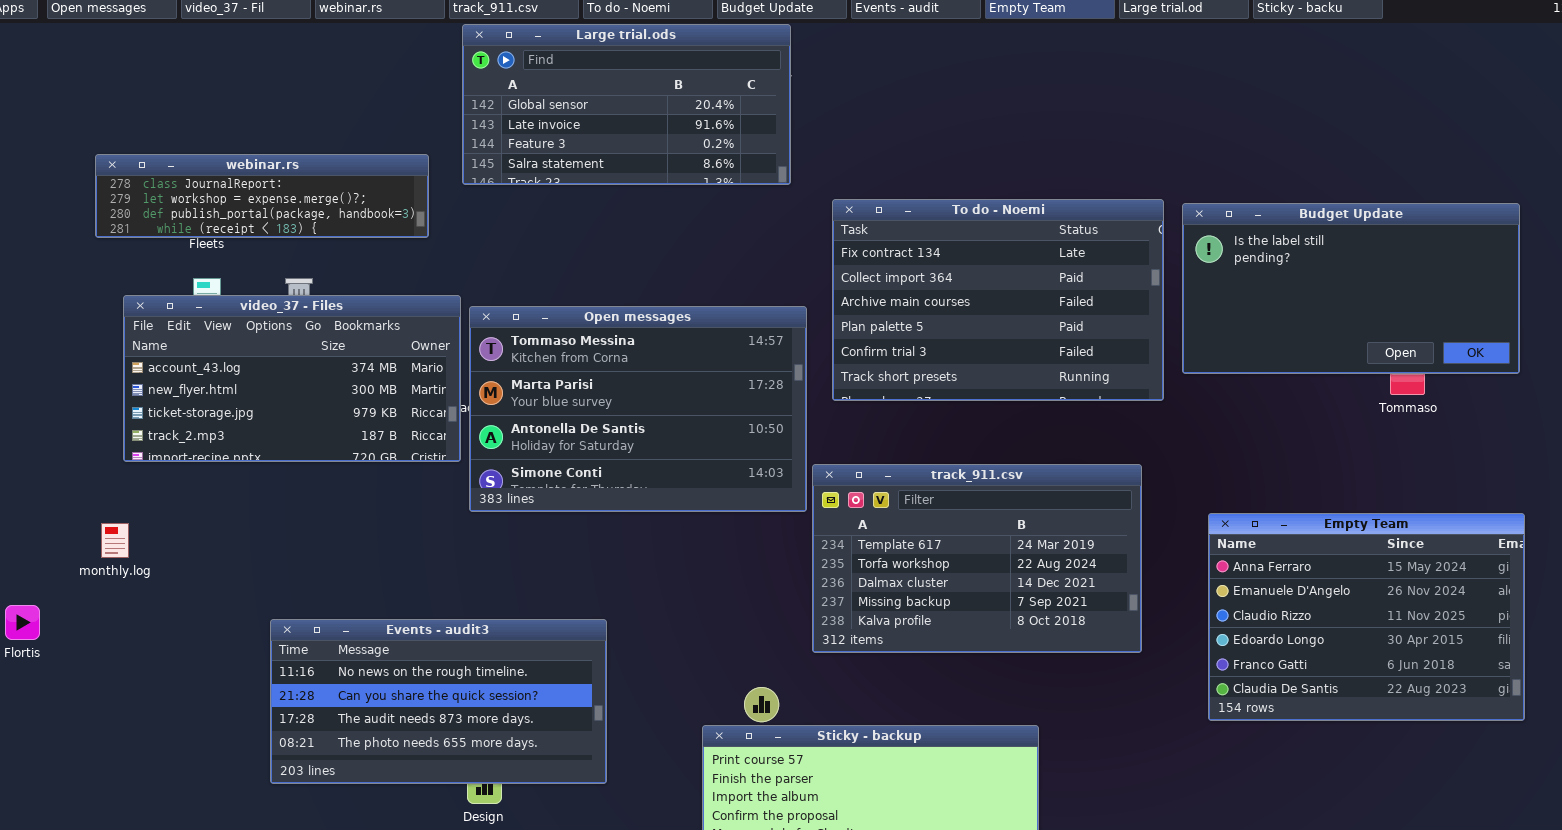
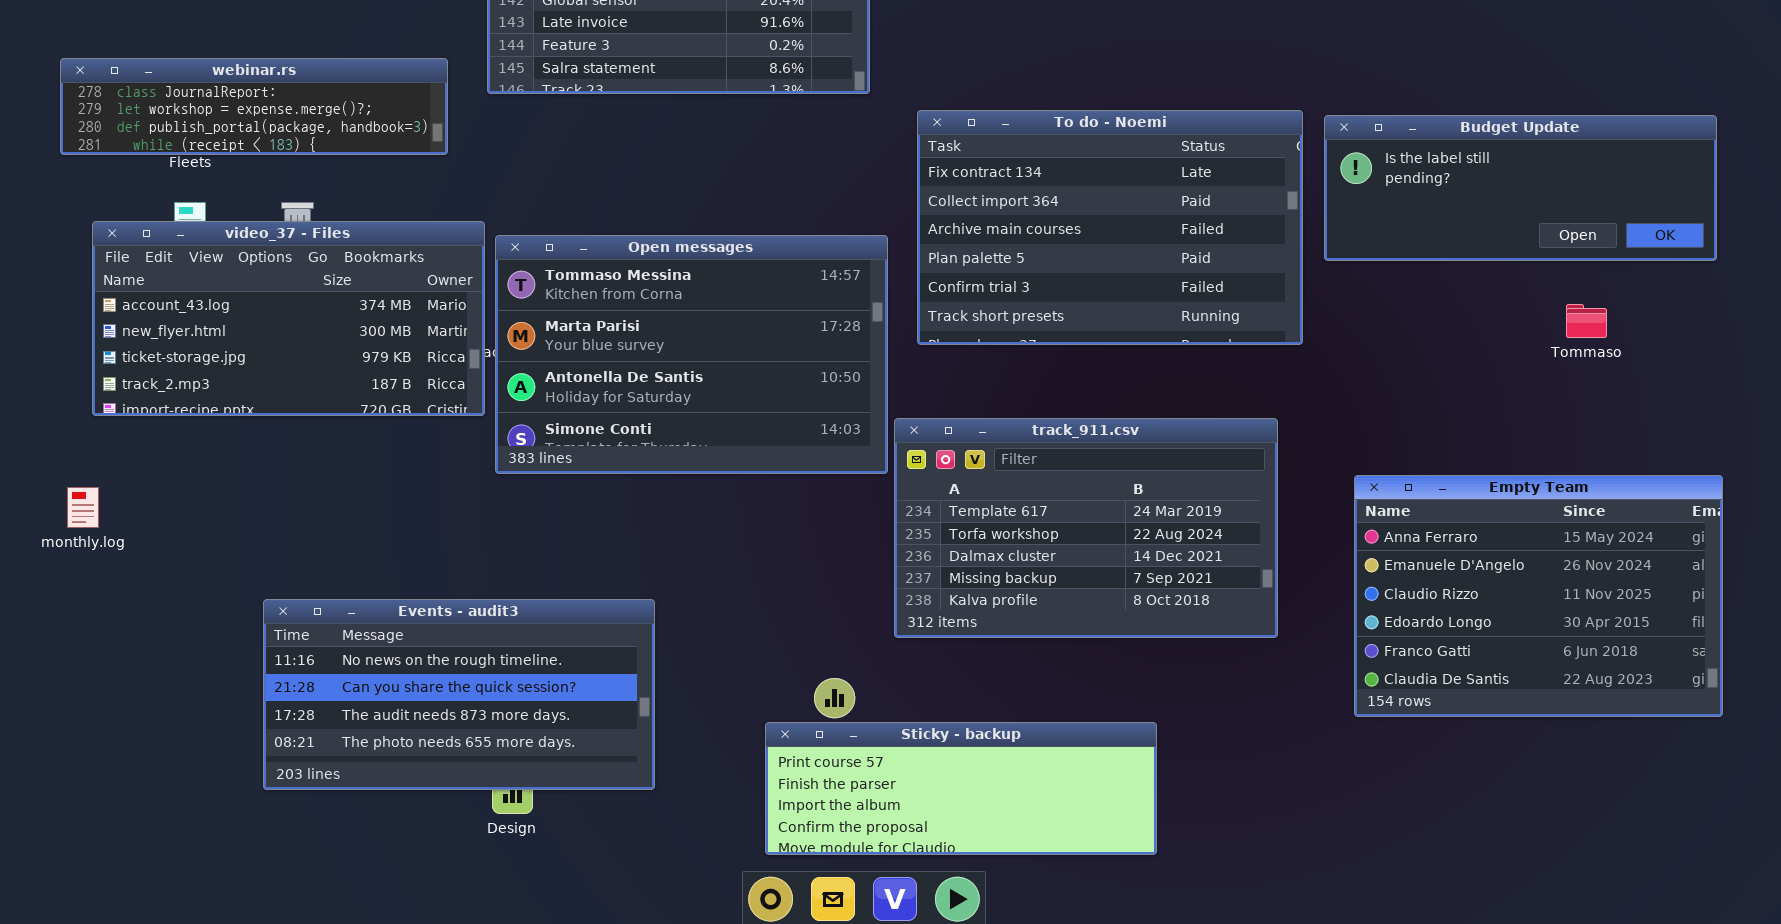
Budget Update: [1182,203,1520,374] -> [1324,115,1717,261], resized

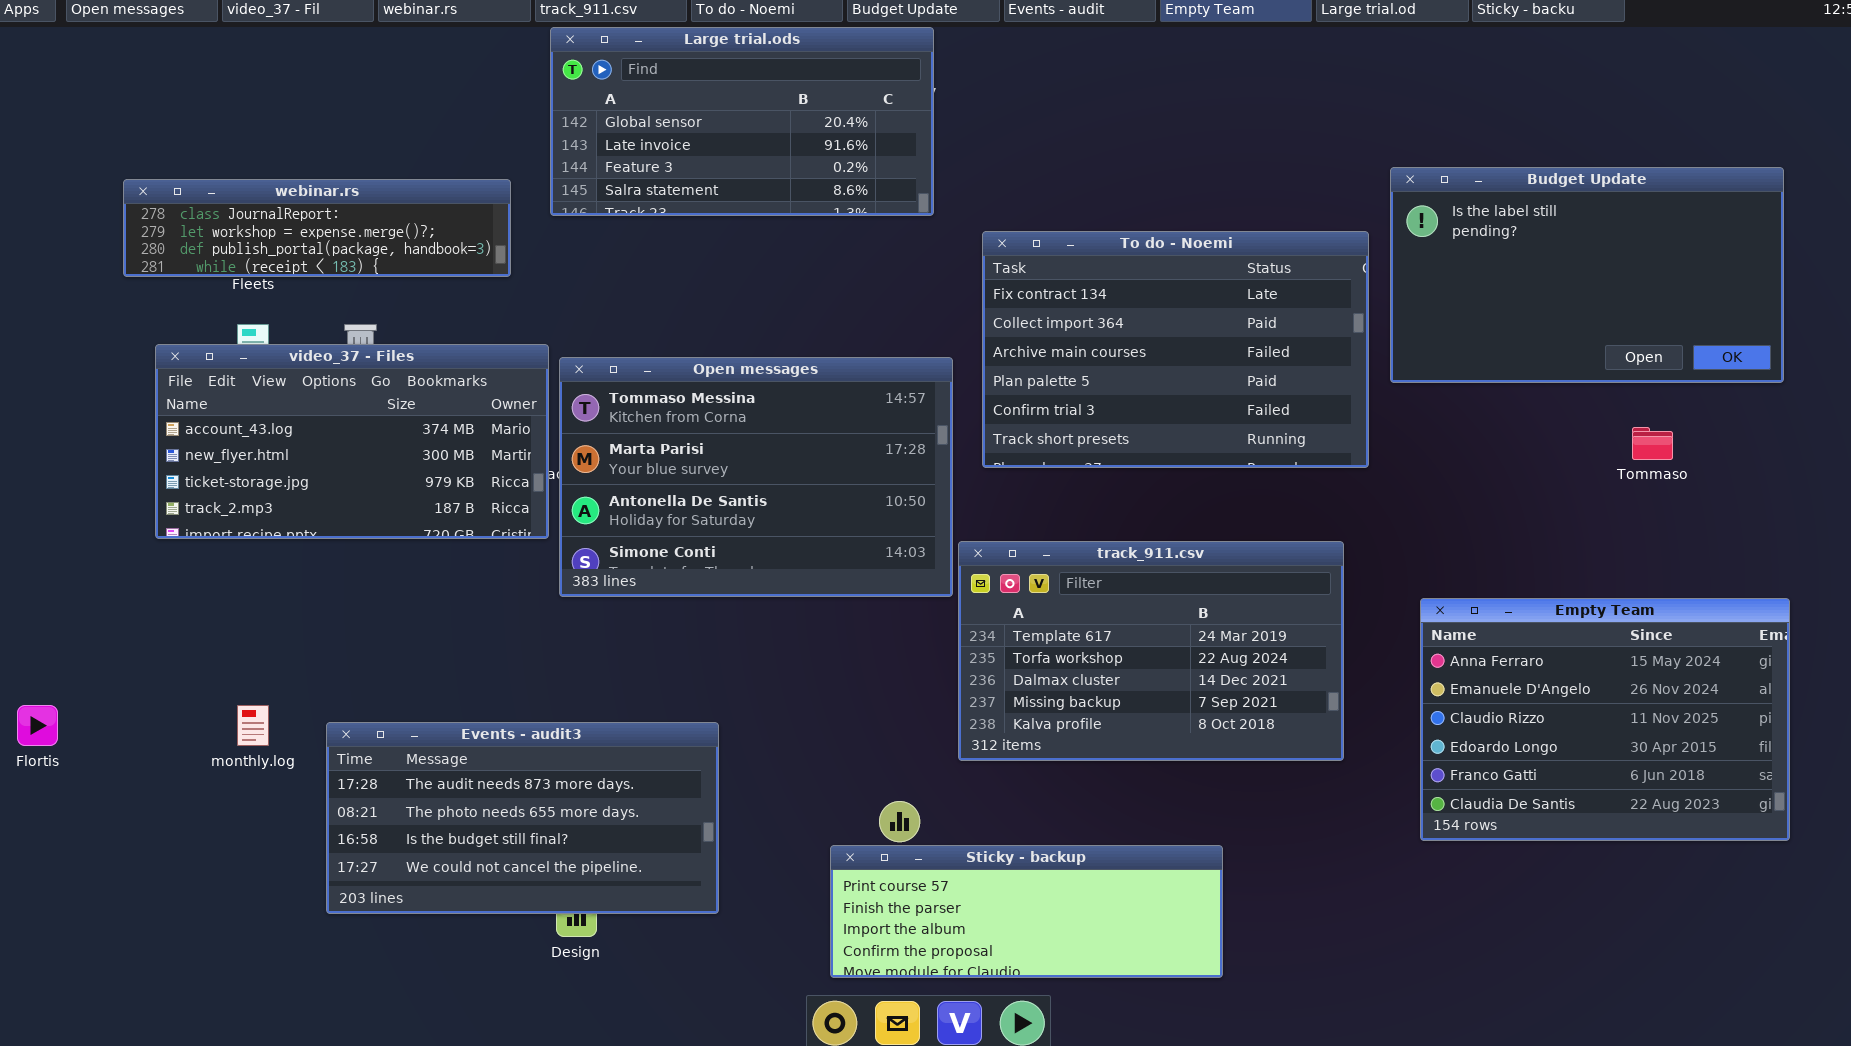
Budget Update: [1324,115,1717,261] -> [1390,167,1784,383], resized
monthly.log: [67,487,99,528] -> [237,705,269,746], moved
Events - audit3: [263,599,655,790] -> [326,722,719,914], scrolled down 2 rows

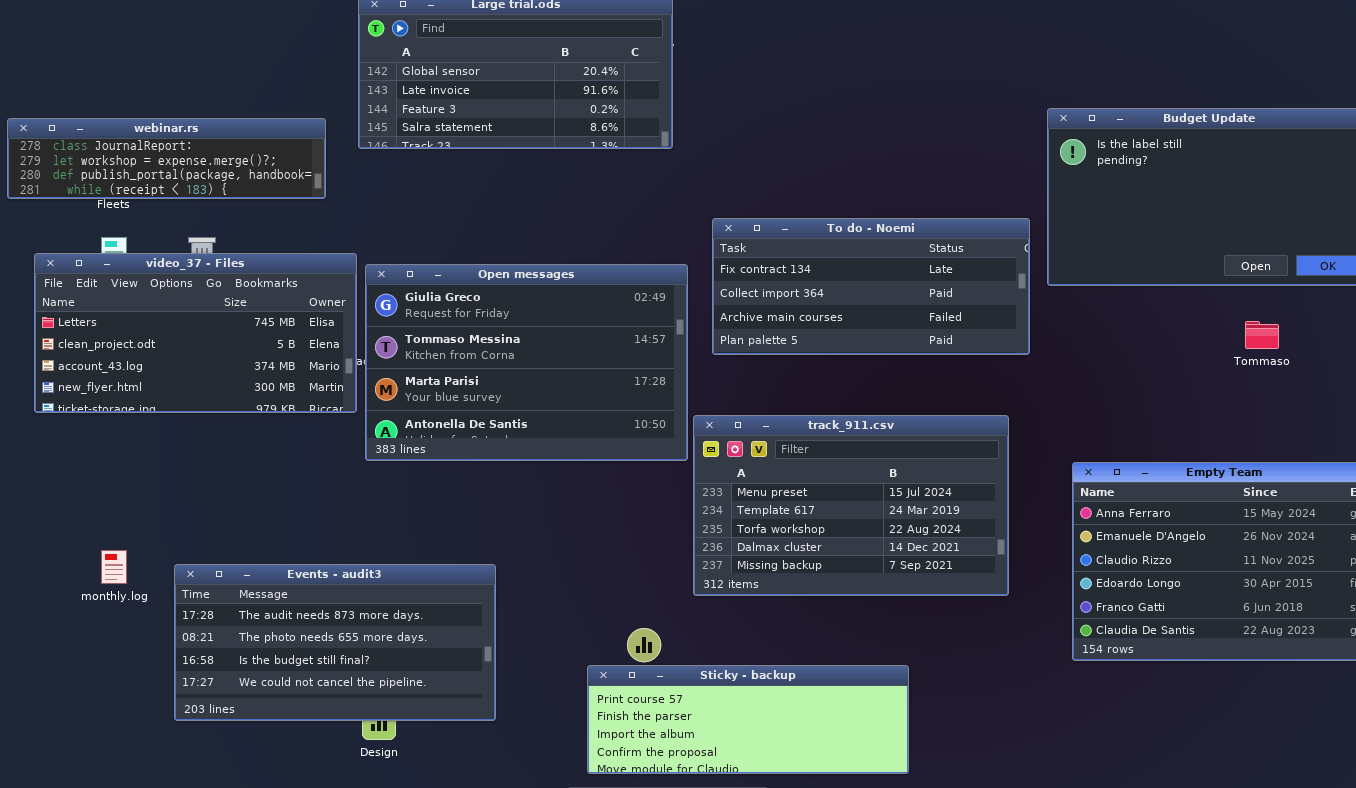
To do - Noemi: [982,231,1369,468] -> [712,218,1030,355], resized
video_37 - Files: [155,344,549,539] -> [34,253,357,413], scrolled up 2 rows
Open messages: [559,357,953,597] -> [365,264,688,461], scrolled up 1 row
track_911.csv: [958,541,1344,761] -> [693,415,1009,596], scrolled up 1 row

